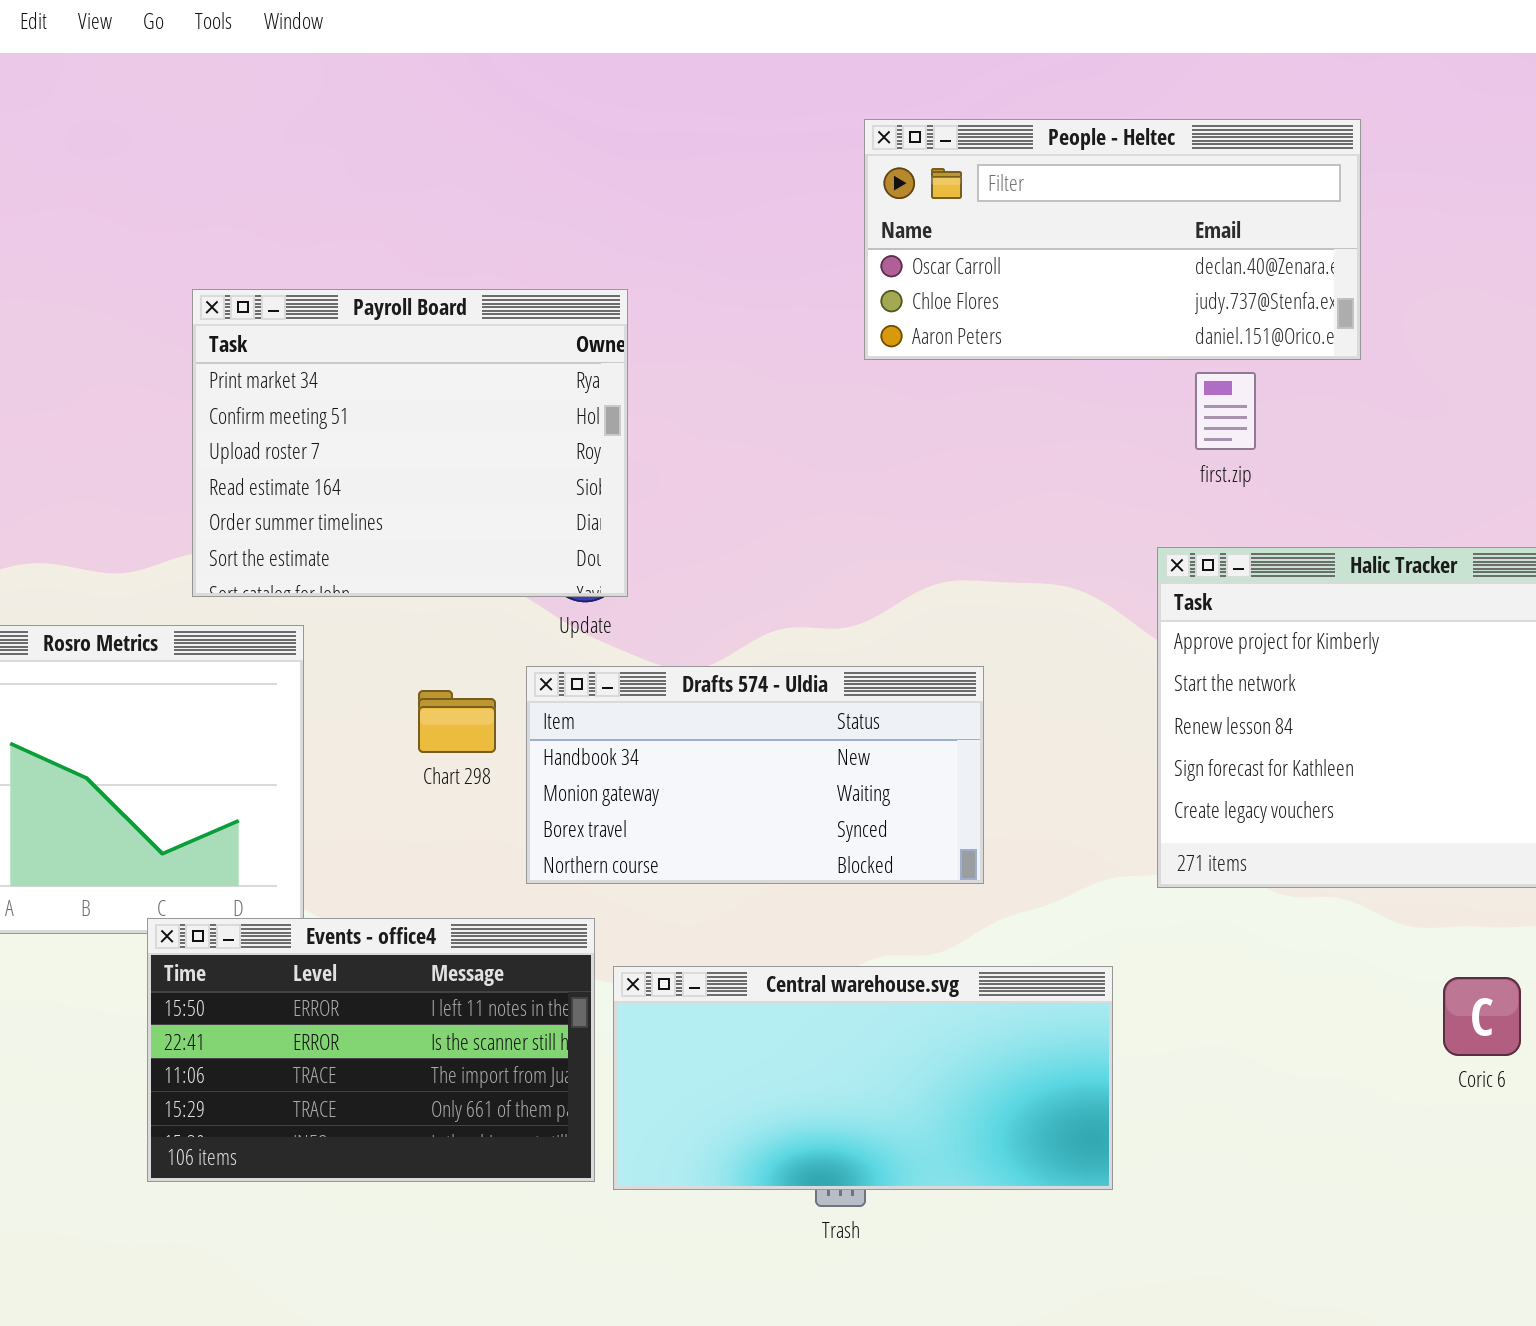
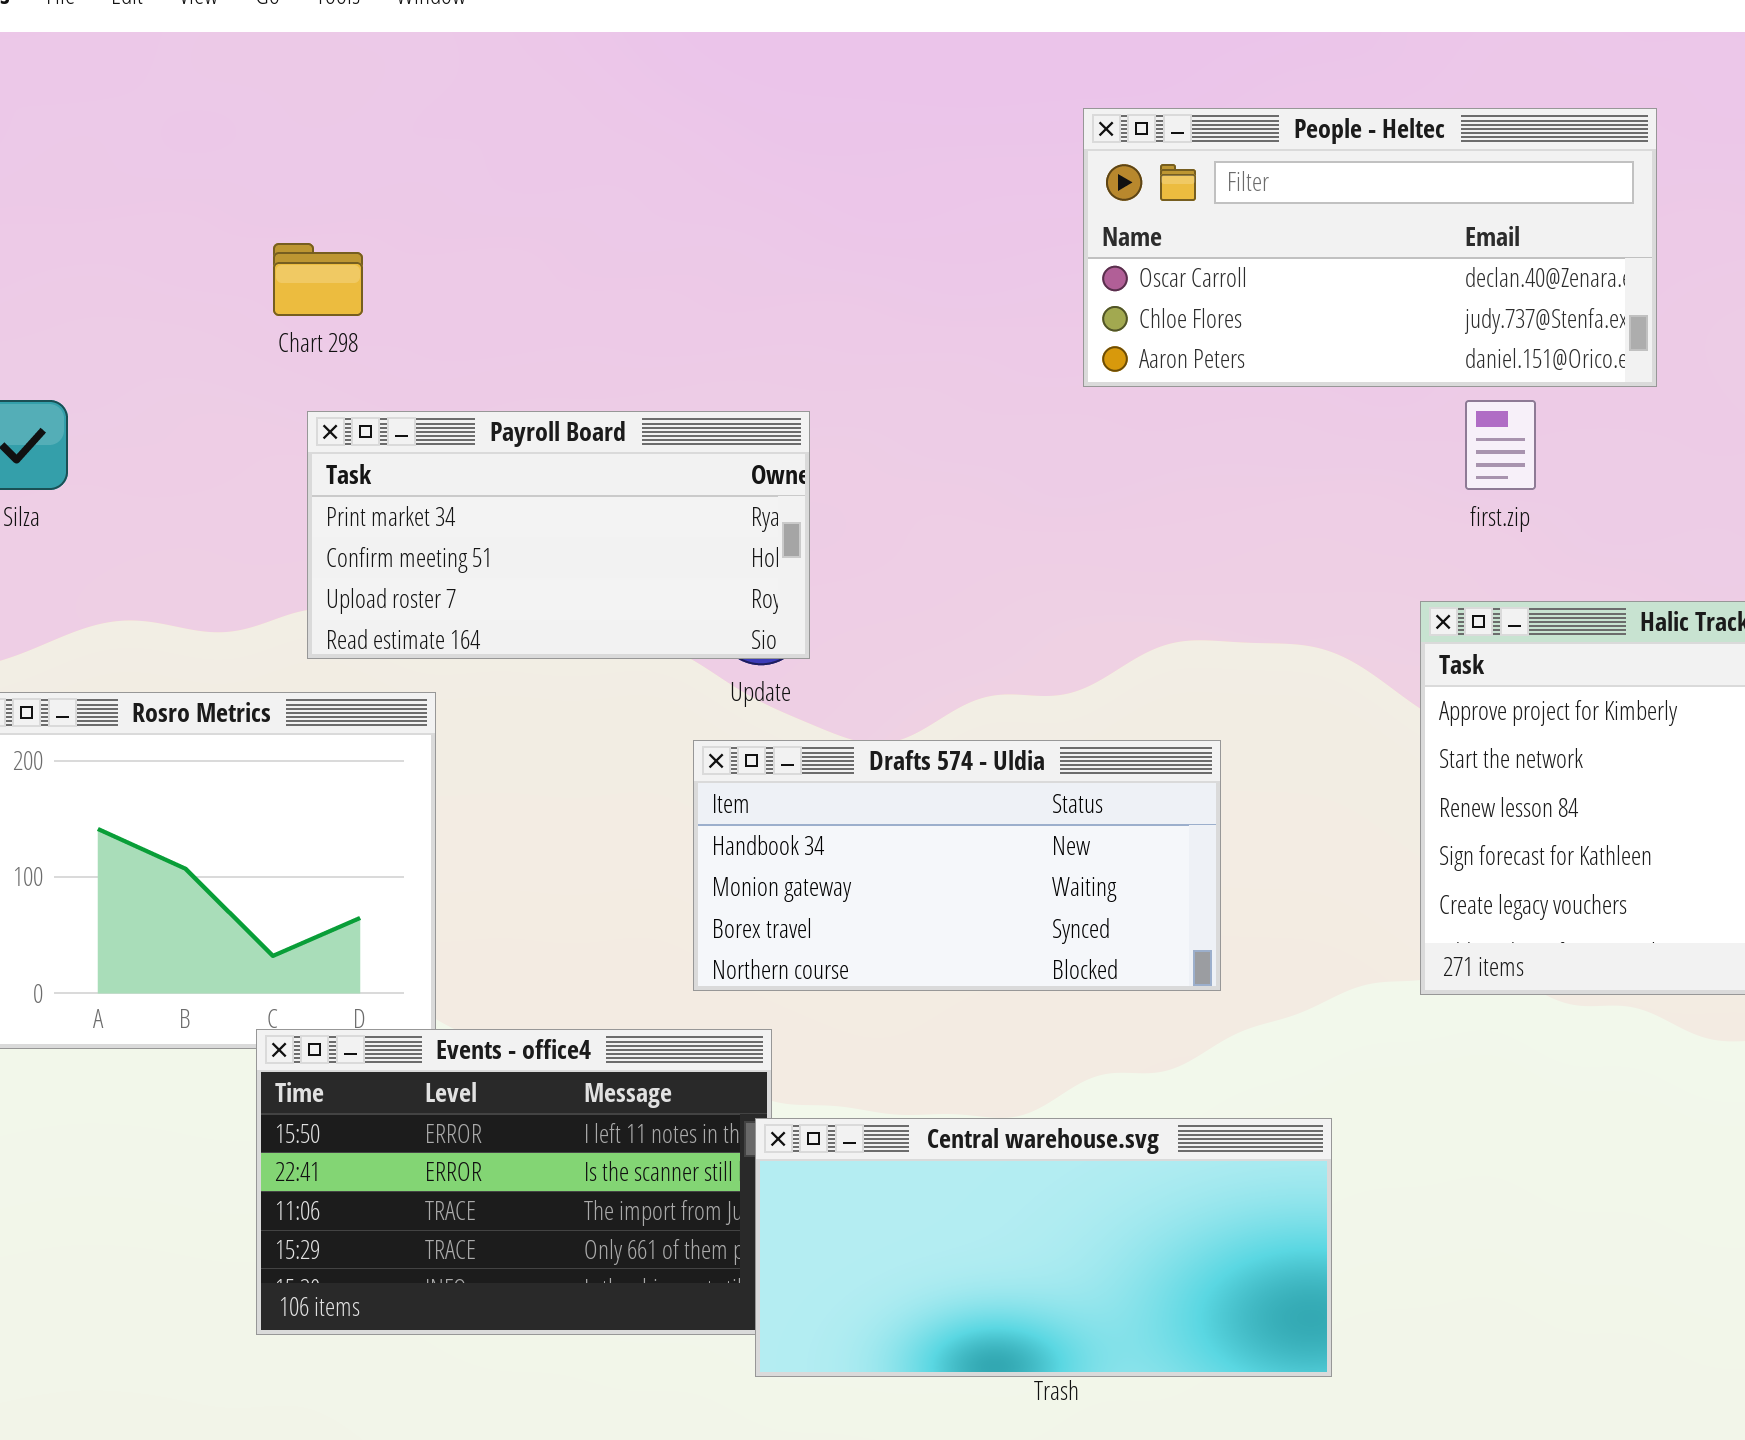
Payroll Board: [192,289,628,597] -> [307,411,810,659], resized
Chart 298: [418,690,496,753] -> [273,243,363,316], moved
Central warehouse.svg: [613,966,1113,1190] -> [755,1118,1332,1377], moved

